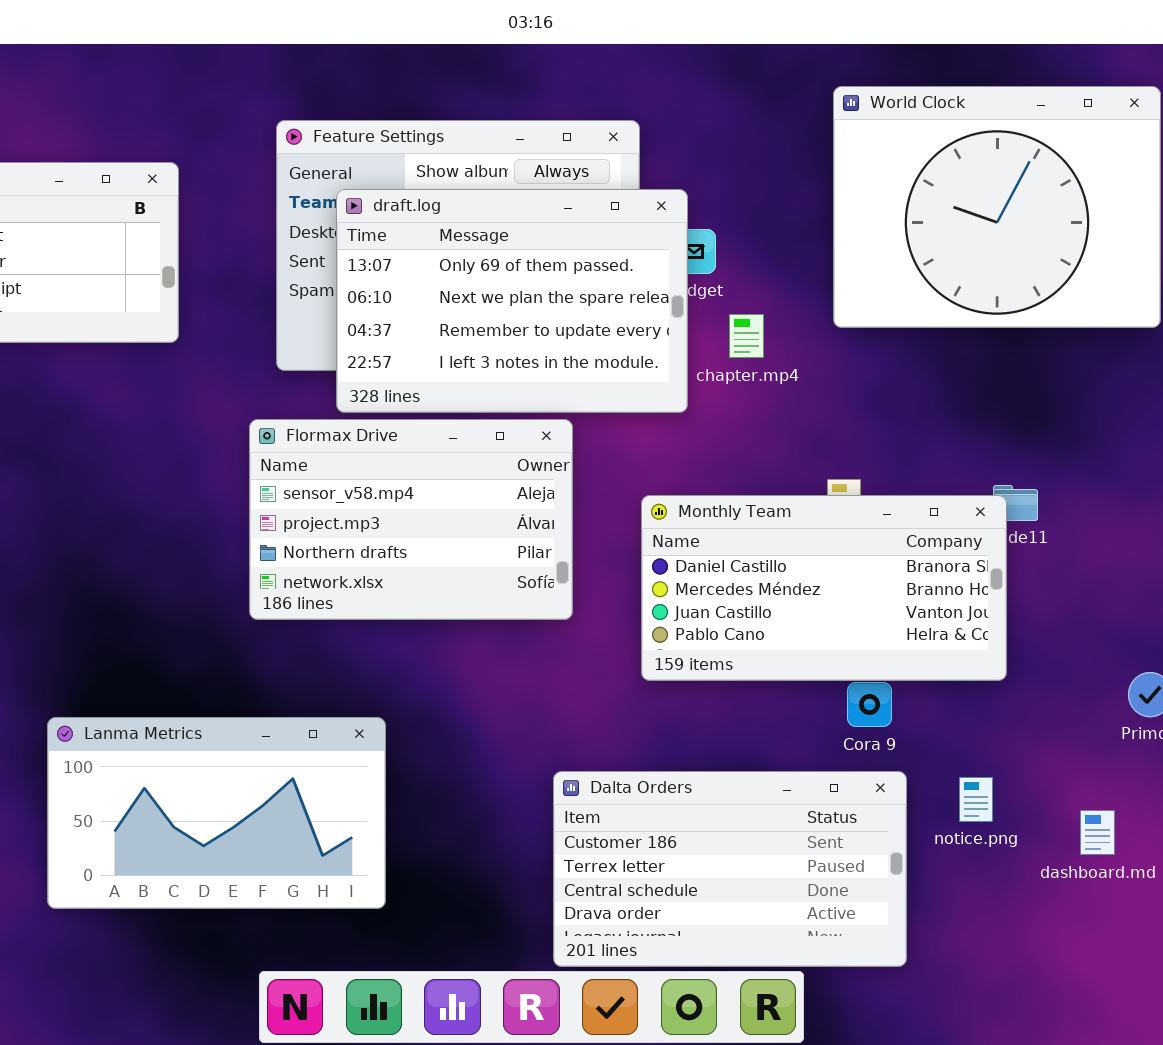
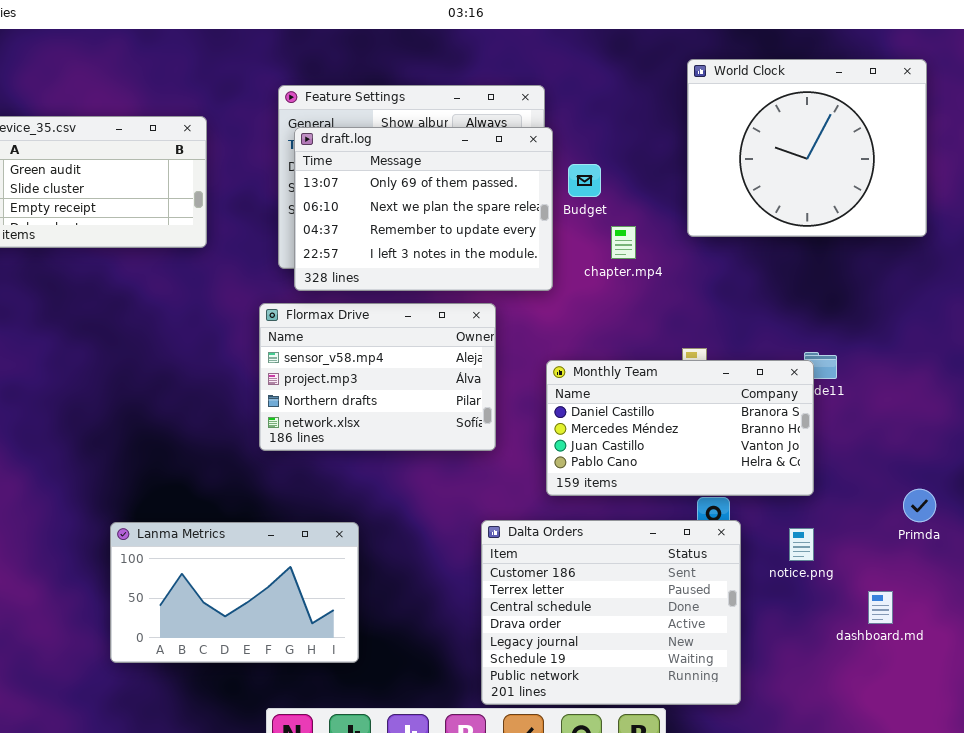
draft.log: [336,189,688,413] -> [294,127,553,291], moved
Dalta Orders: [553,771,907,967] -> [481,520,741,705], resized
notice.png: [959,777,993,822] -> [789,528,814,561], moved

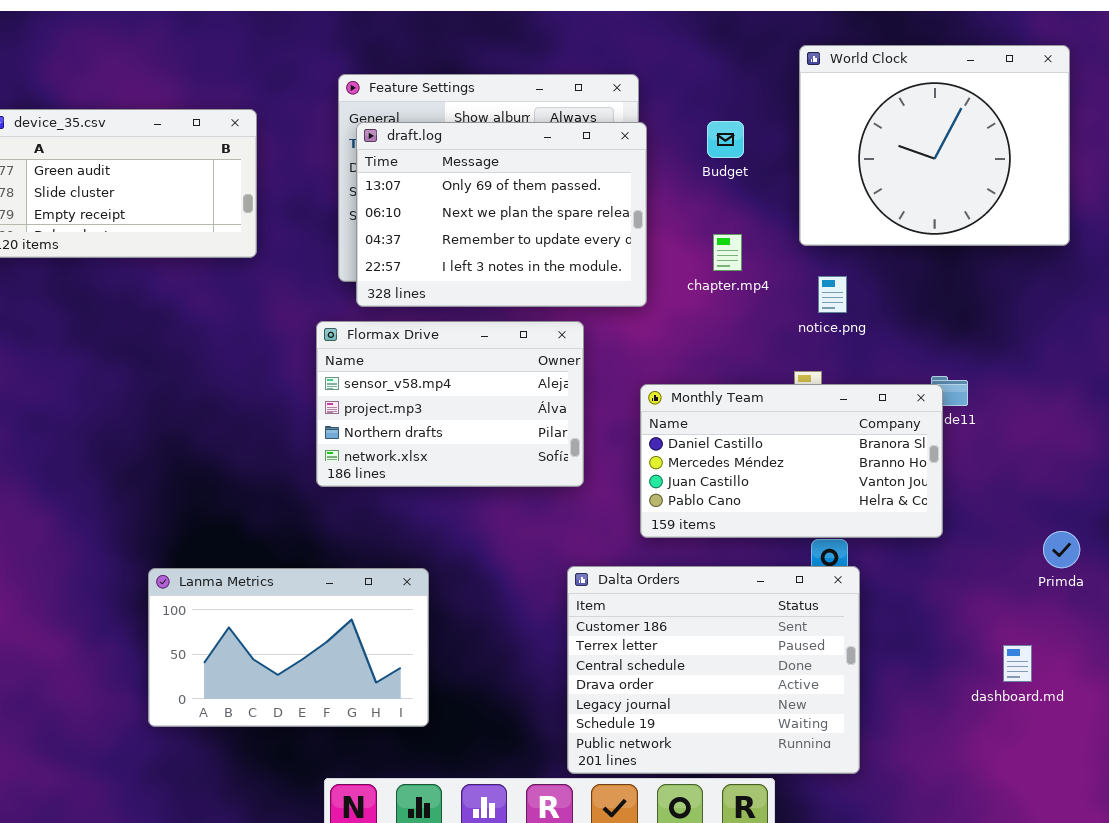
Budget: [568,164,601,197] -> [707,121,744,158], moved
notice.png: [789,528,814,561] -> [818,276,847,313], moved

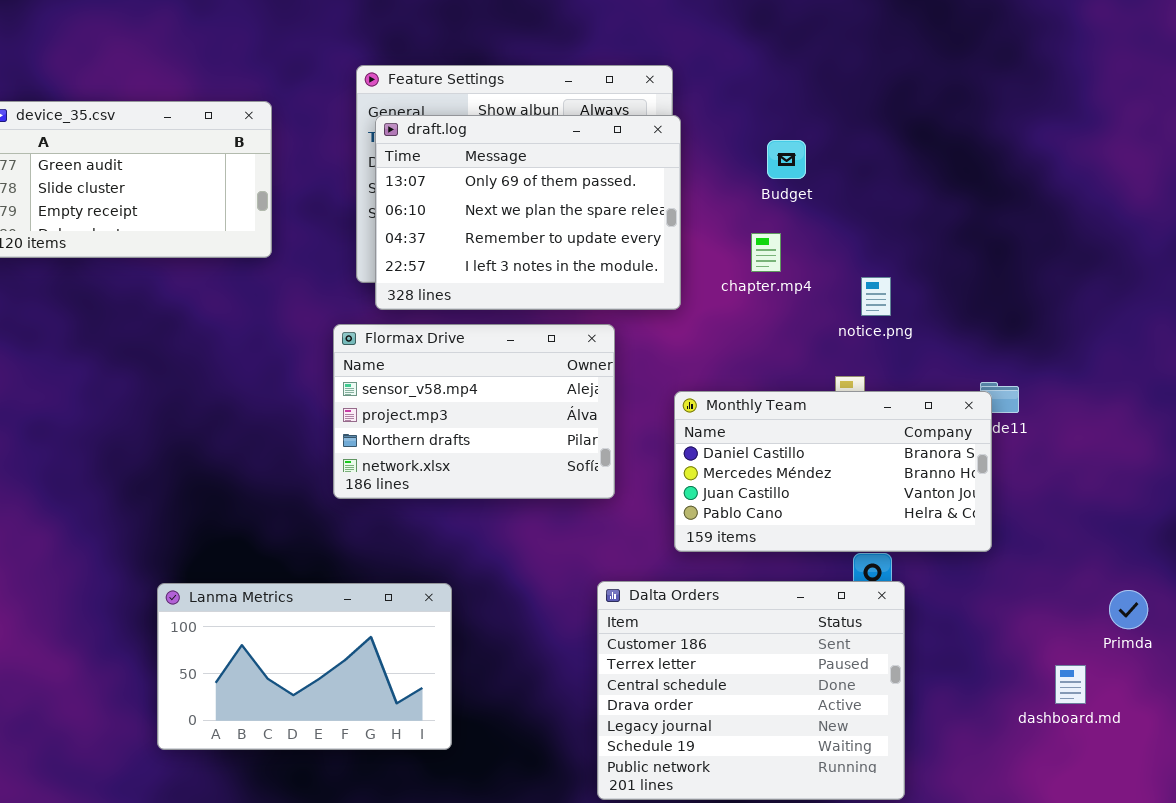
World Clock: [799,45,1070,246] -> none, closed
Budget: [707,121,744,158] -> [767,140,806,179], moved
Primda: [1043,531,1080,568] -> [1109,590,1148,629], moved

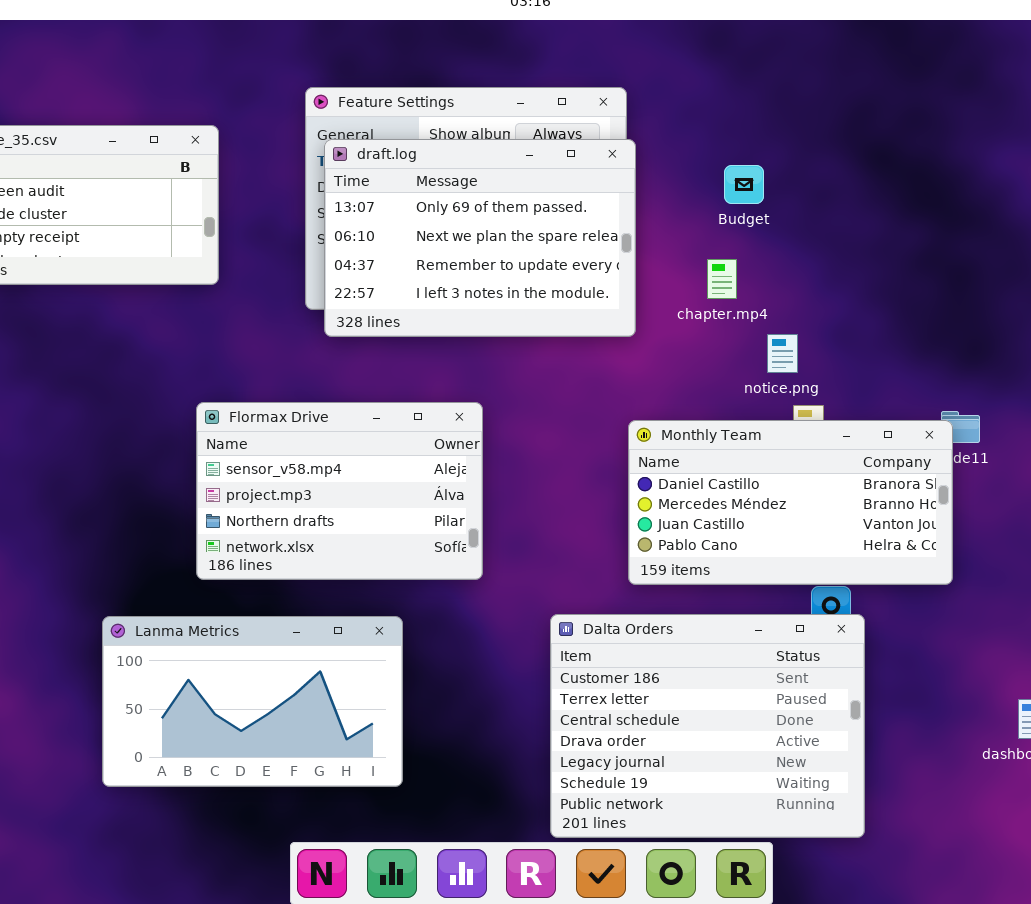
notice.png: [861,277,891,316] -> [767,334,798,373], moved
Flormax Drive: [333,324,615,499] -> [196,402,483,580], moved

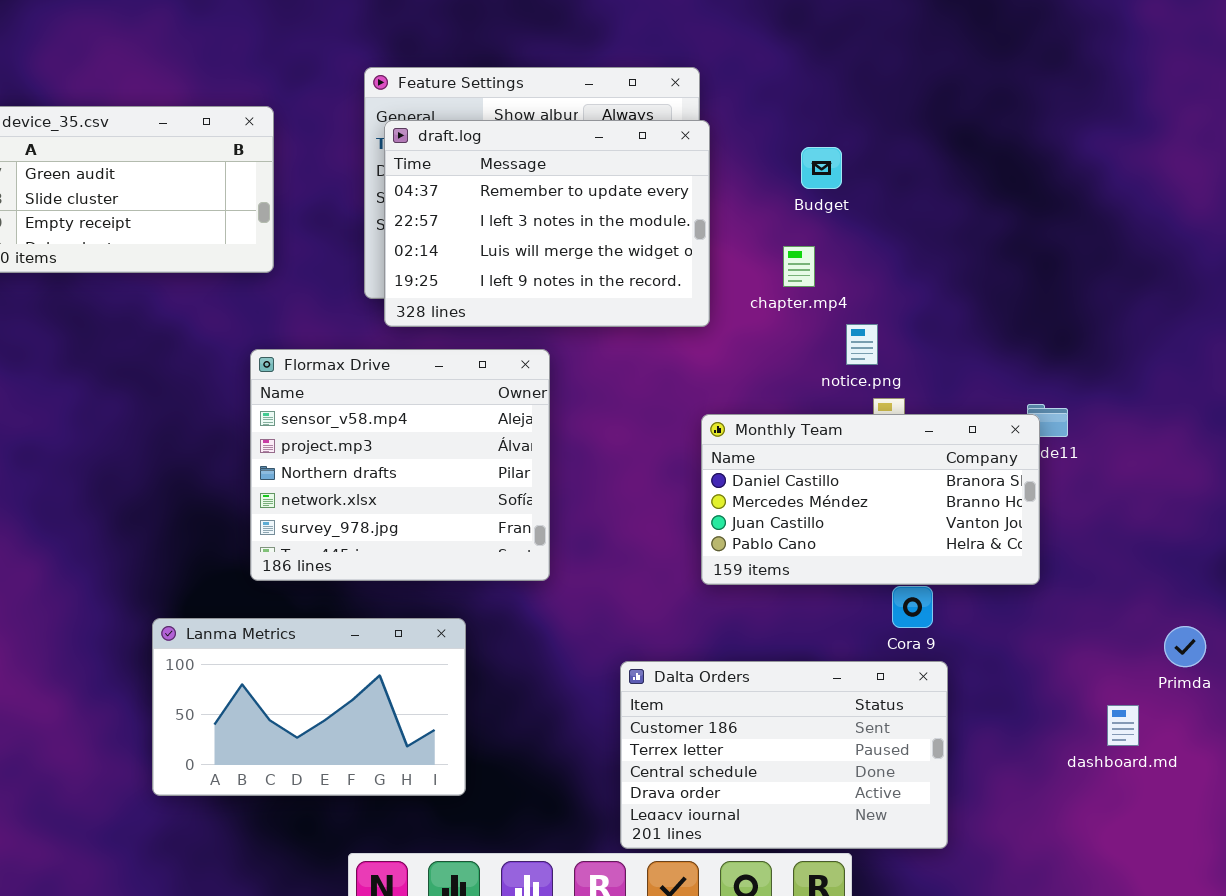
draft.log: [324,139,636,337] -> [384,120,710,327], scrolled down 2 rows
Flormax Drive: [196,402,483,580] -> [250,349,550,581], resized
Dalta Orders: [550,614,865,838] -> [620,661,948,849], resized

